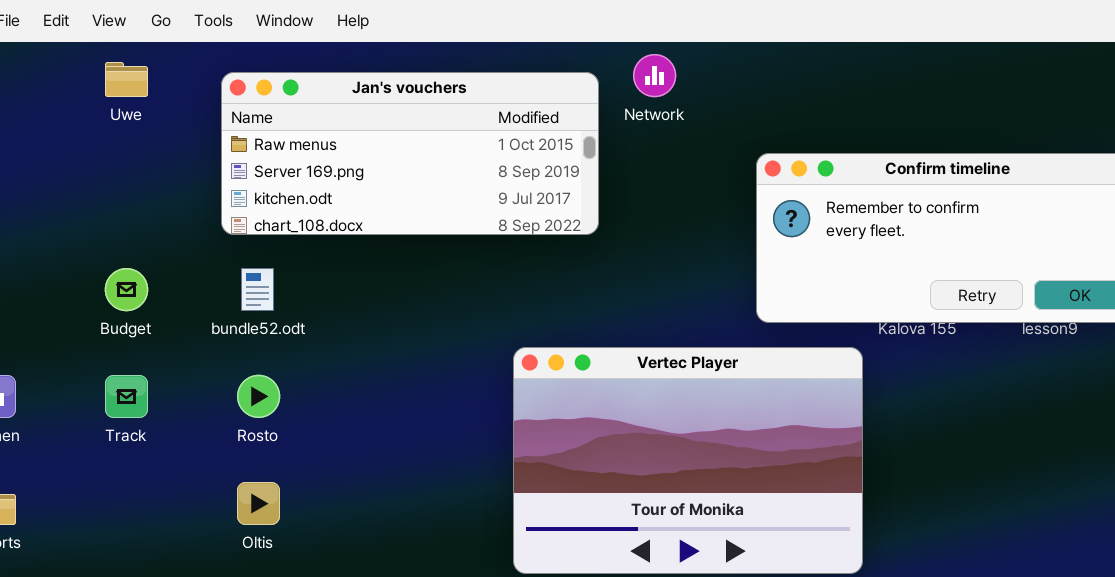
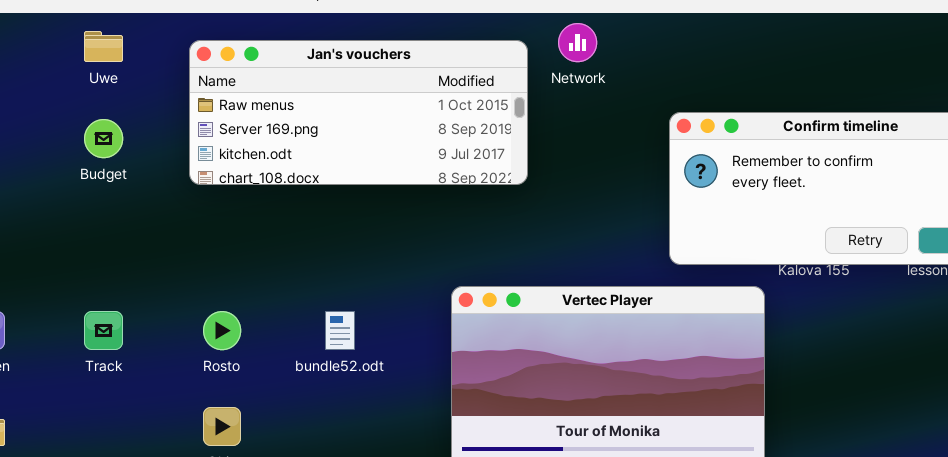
Budget: [105,268,148,311] -> [84,119,123,158], moved
bundle52.odt: [241,268,274,311] -> [325,311,355,350], moved

